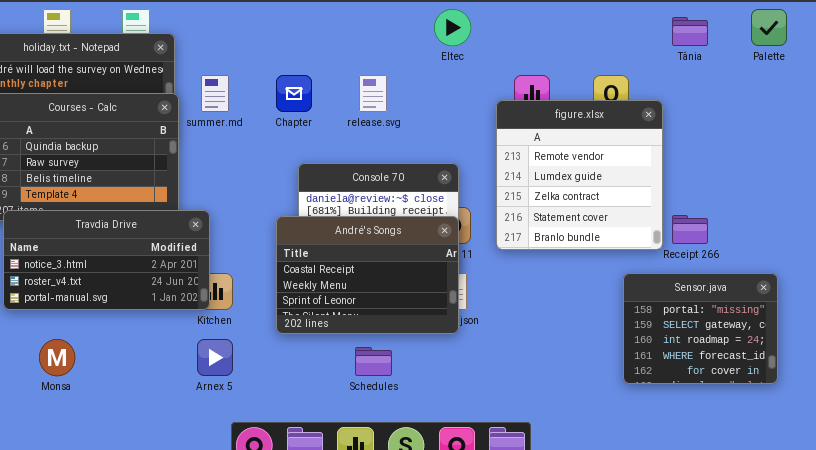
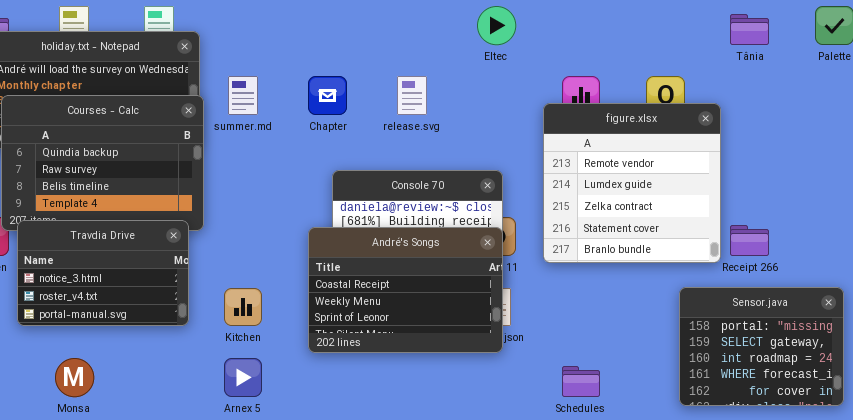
Travdia Drive: [3,210,210,310] -> [17,220,189,326], resized
Schedules: [355,347,392,376] -> [562,366,600,397], moved

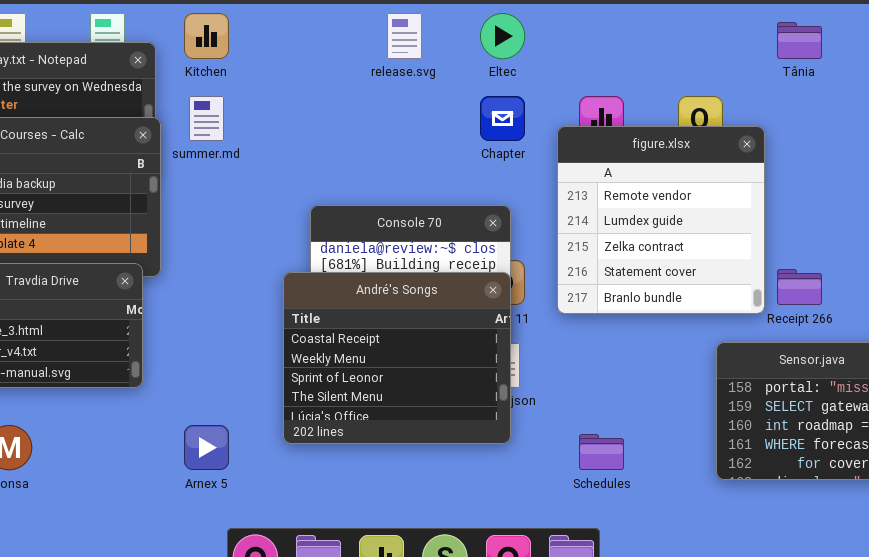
Chapter: [308,76,347,115] -> [480,96,525,141], moved
release.svg: [397,76,427,115] -> [387,13,422,59], moved
André's Songs: [308,227,503,353] -> [283,272,511,444], resized
Kitchen: [224,288,262,326] -> [184,13,229,59], moved

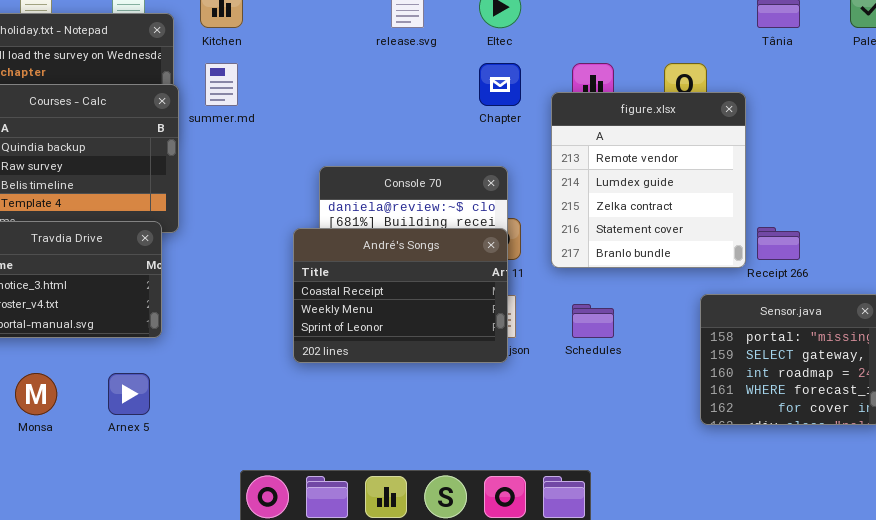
André's Songs: [283,272,511,444] -> [293,228,508,363], resized
Arnex 5: [184,425,229,470] -> [108,373,150,415], moved
Schedules: [579,434,624,470] -> [572,304,614,338], moved

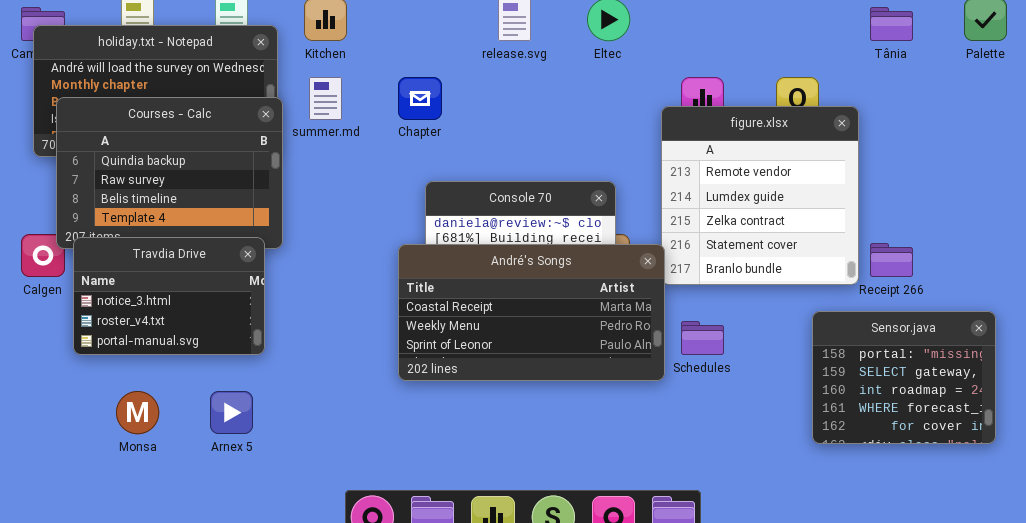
Chapter: [479,63,521,106] -> [398,77,442,120], moved
André's Songs: [293,228,508,363] -> [398,244,665,381], resized

